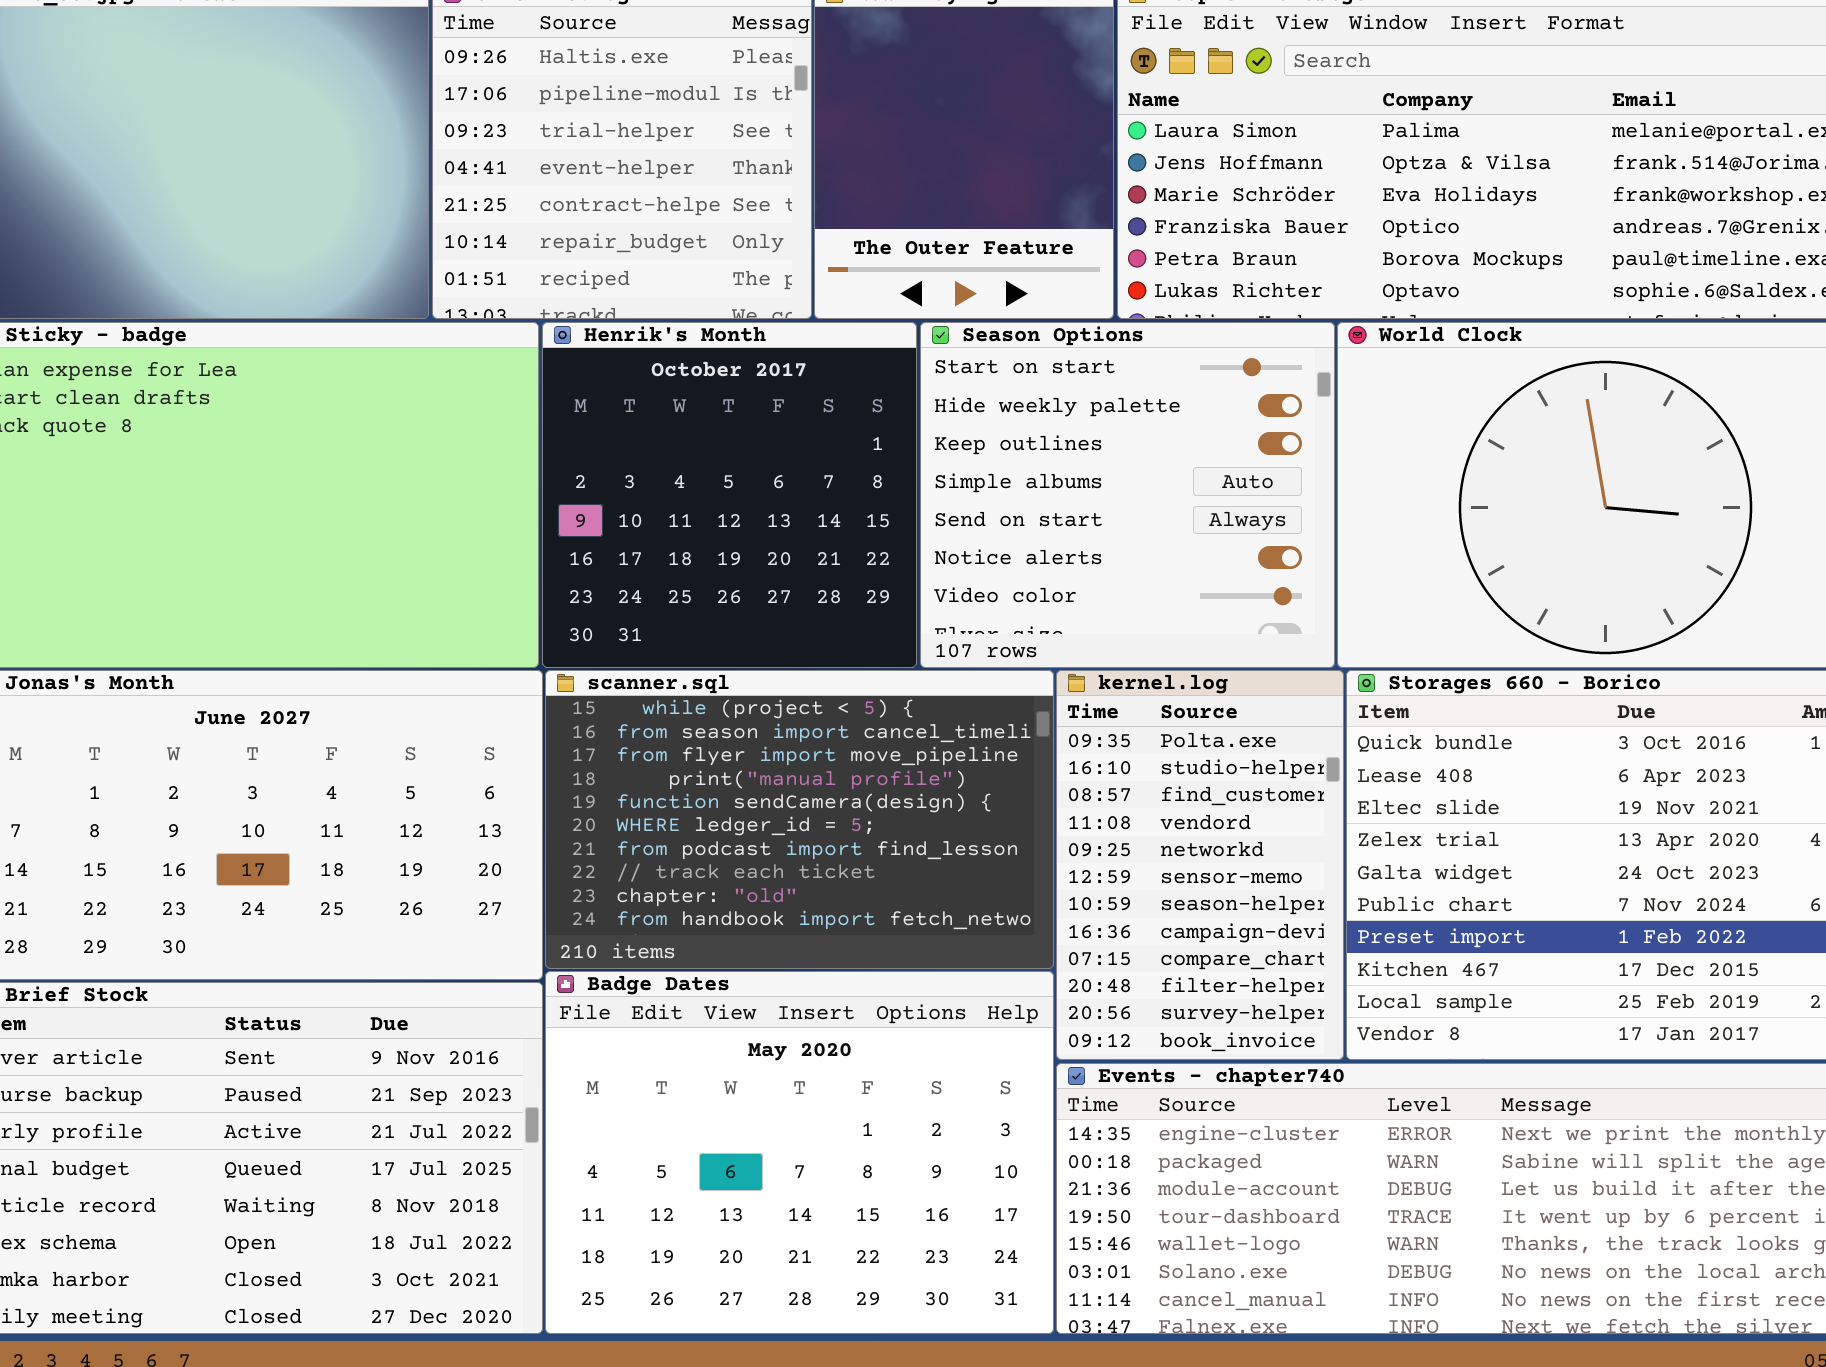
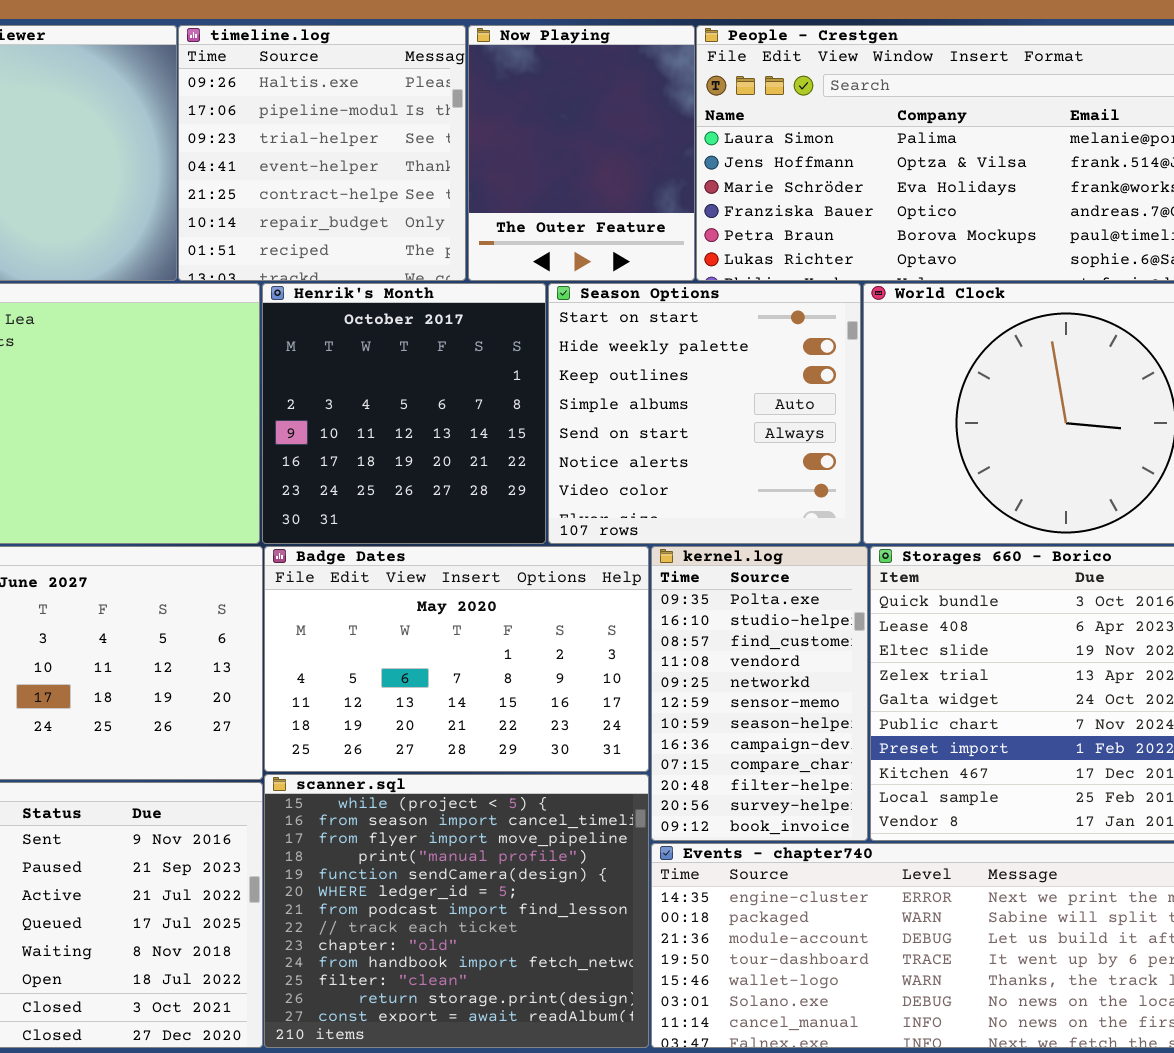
scanner.sql: [545,670,1054,969] -> [264,774,649,1048], moved, resized
Badge Dates: [545,971,1054,1334] -> [264,546,649,772], moved, resized

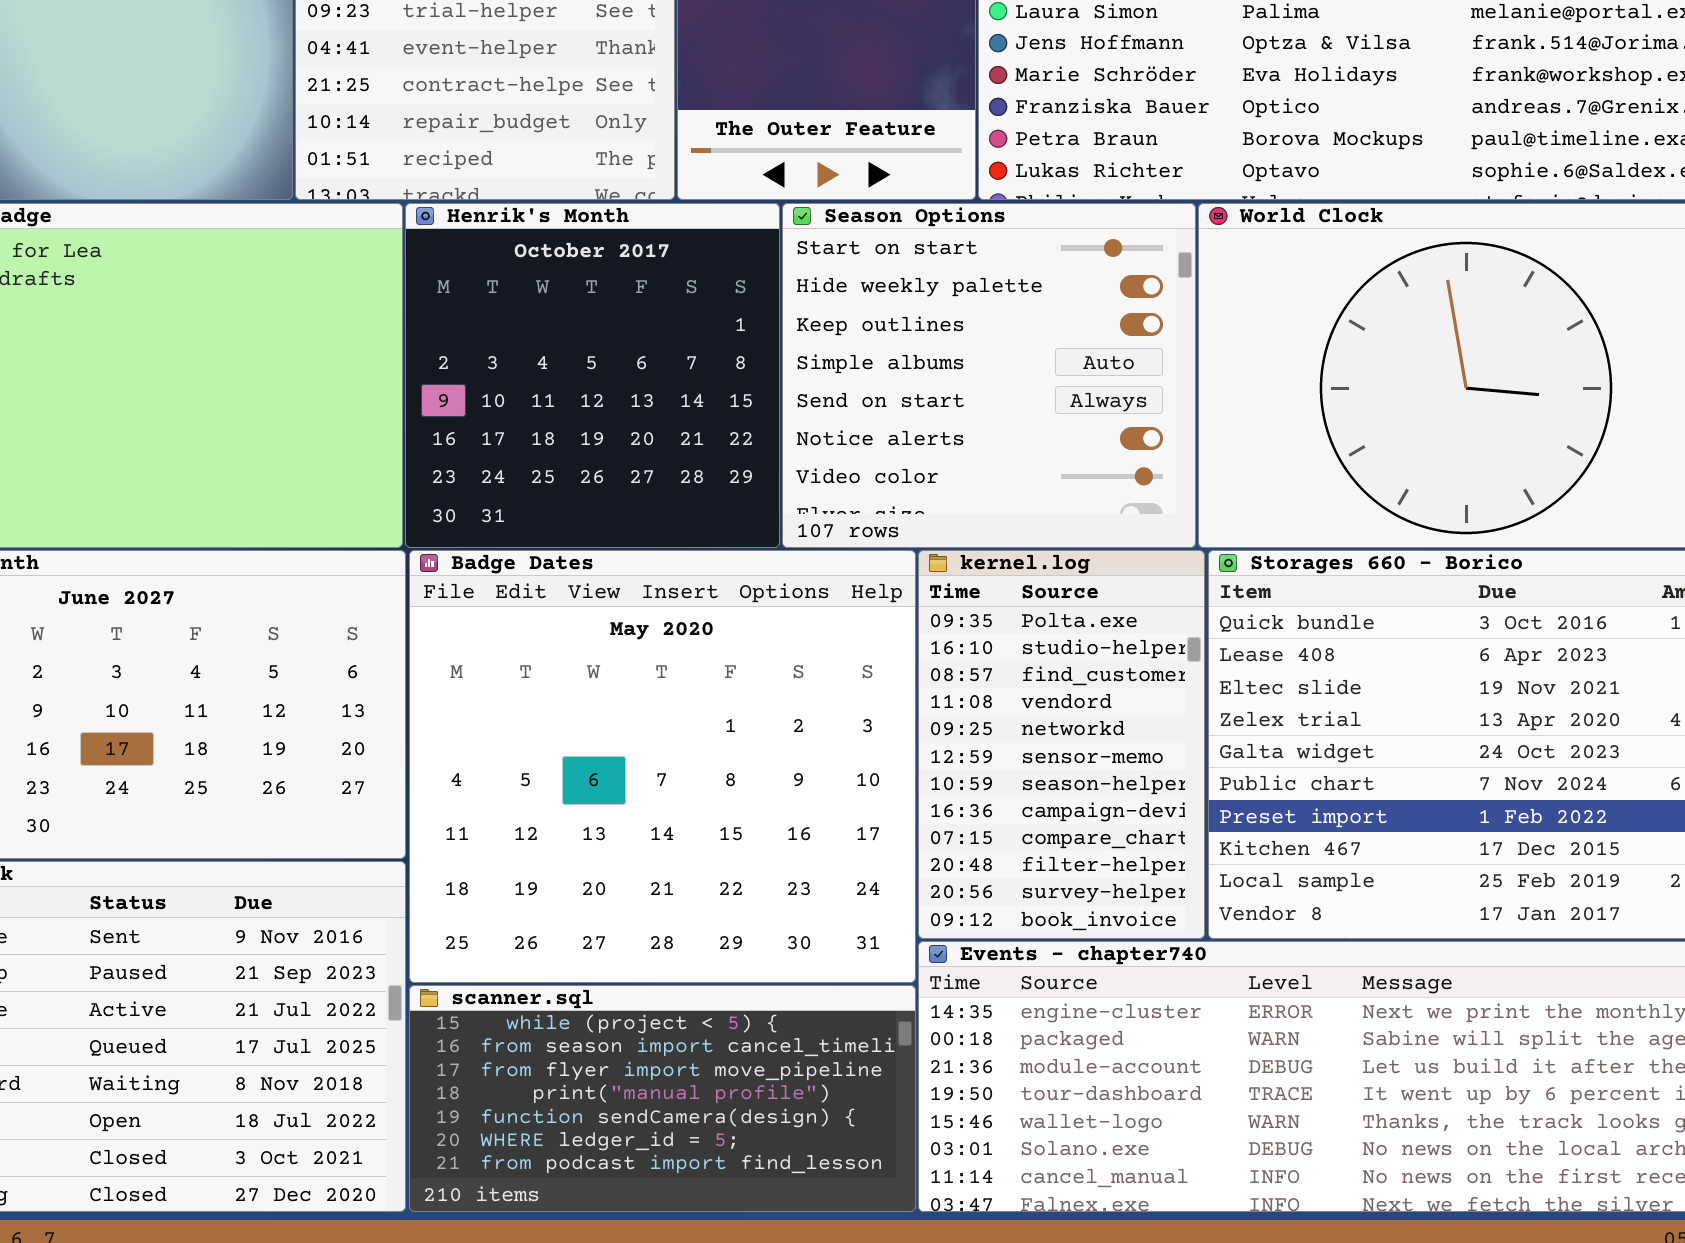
Badge Dates: [264,546,649,772] -> [409,550,916,983], resized
scanner.sql: [264,774,649,1048] -> [409,985,916,1212], resized

